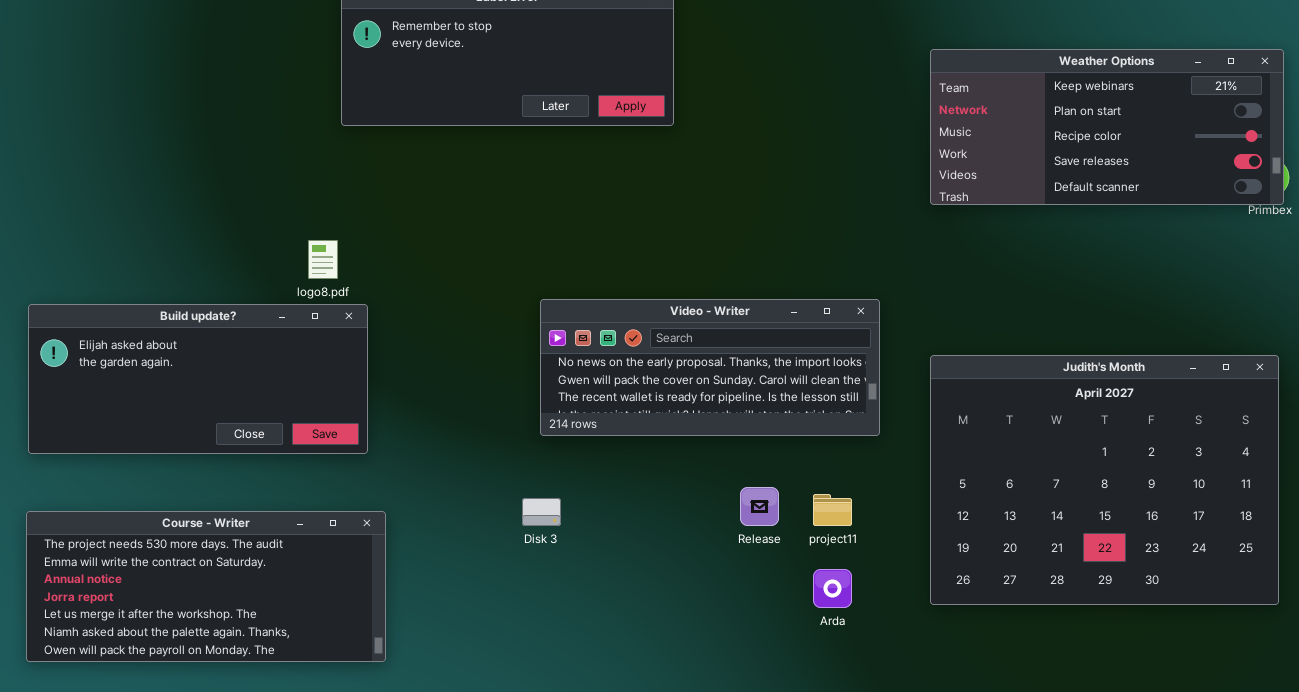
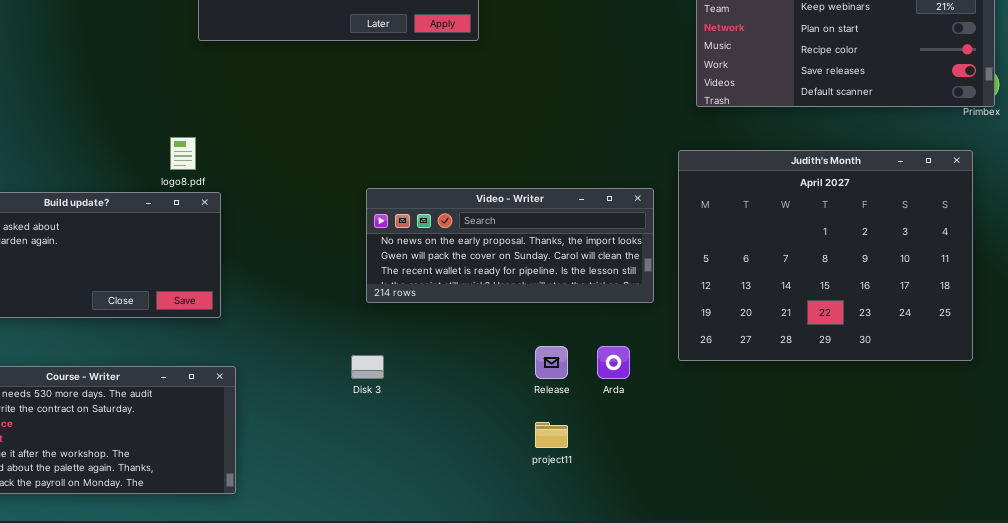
Judith's Month: [930,355,1279,605] -> [678,150,973,361], moved
project11: [813,494,852,526] -> [535,422,568,448], moved
Arda: [813,569,852,608] -> [597,346,630,379], moved

